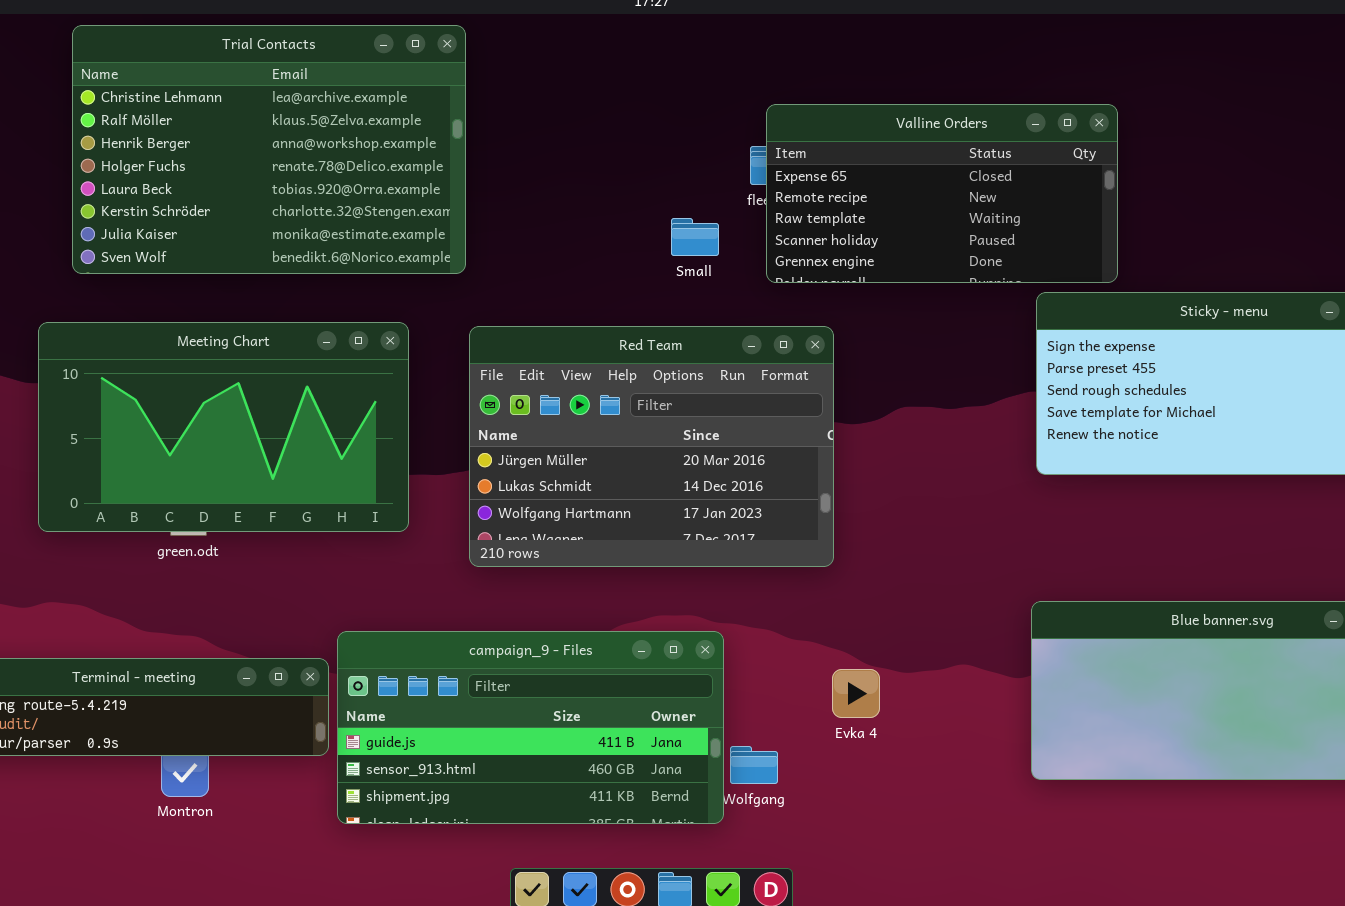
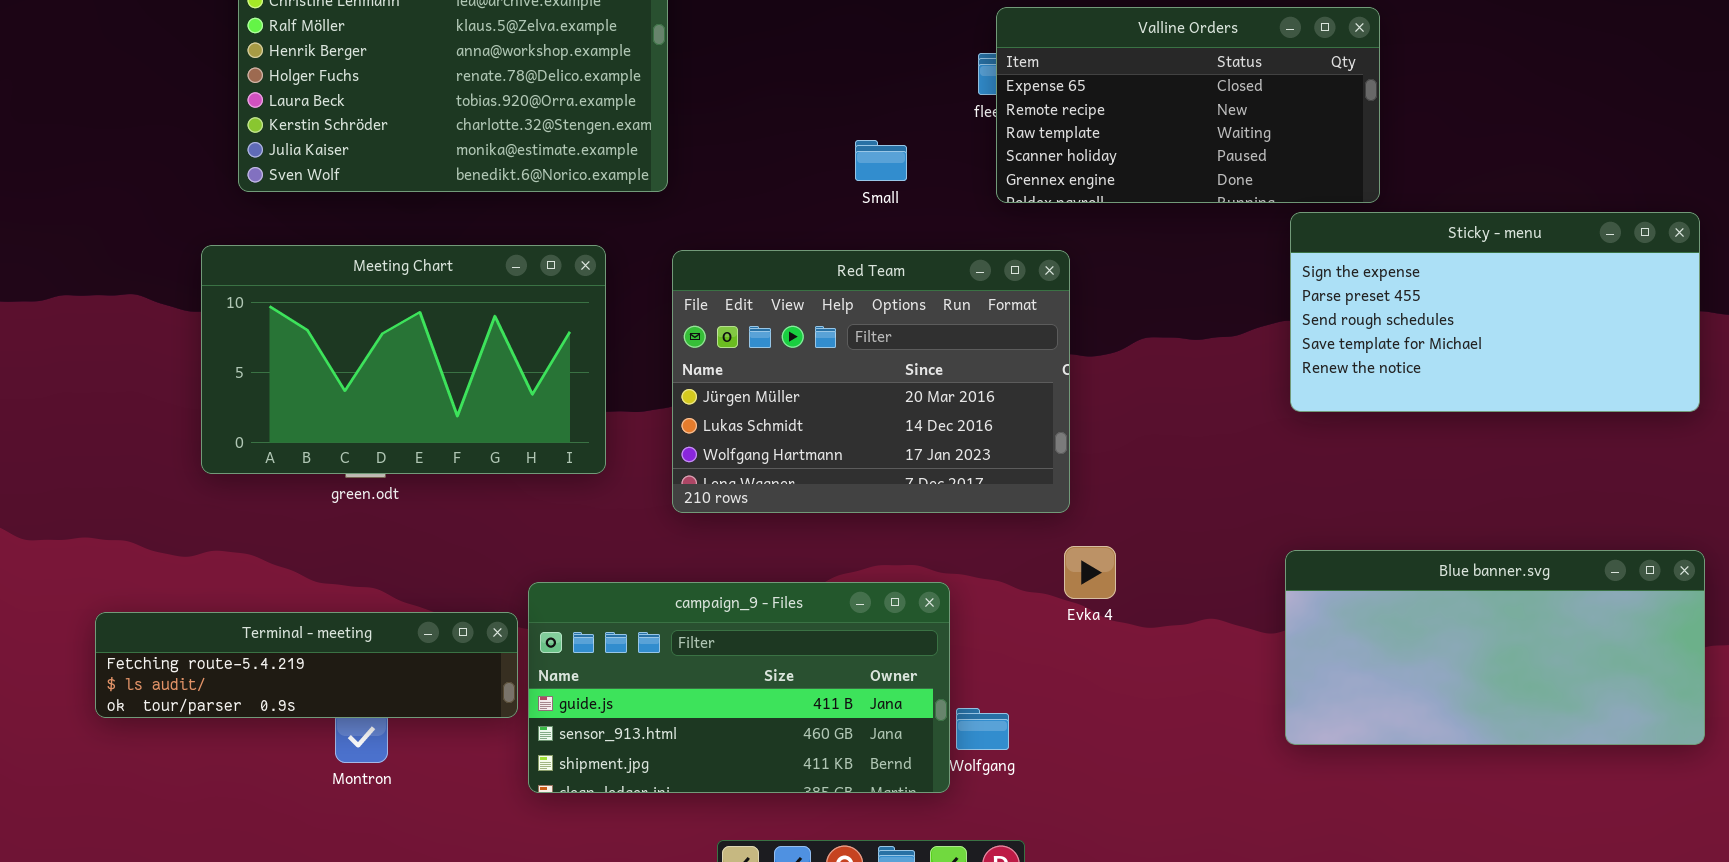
Small: [671,218,719,256] -> [855,140,907,181], moved
Evka 4: [832,669,880,718] -> [1064,546,1116,599], moved

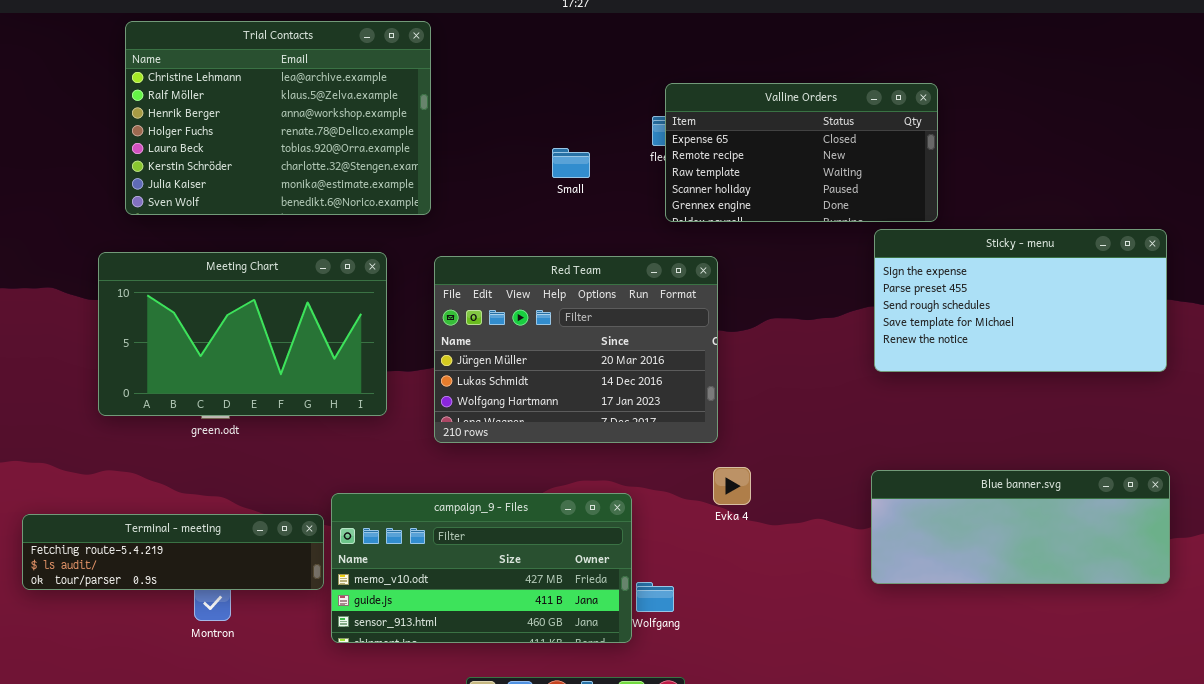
Small: [855,140,907,181] -> [552,148,590,178], moved
Blue banner.svg: [1285,550,1705,745] -> [871,470,1170,584], resized
campaign_9 - Files: [528,582,950,793] -> [331,493,632,643], scrolled up 1 row

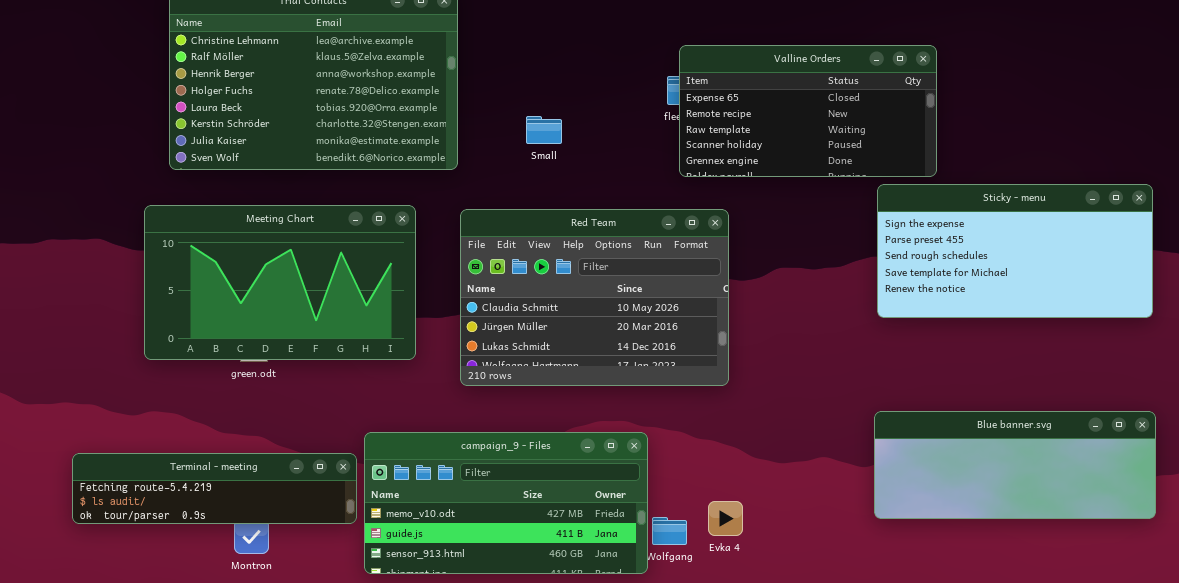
Small: [552,148,590,178] -> [526,116,562,144], moved
Red Team: [434,256,718,443] -> [460,209,729,386], scrolled up 1 row
Evka 4: [713,467,751,505] -> [708,501,743,536], moved

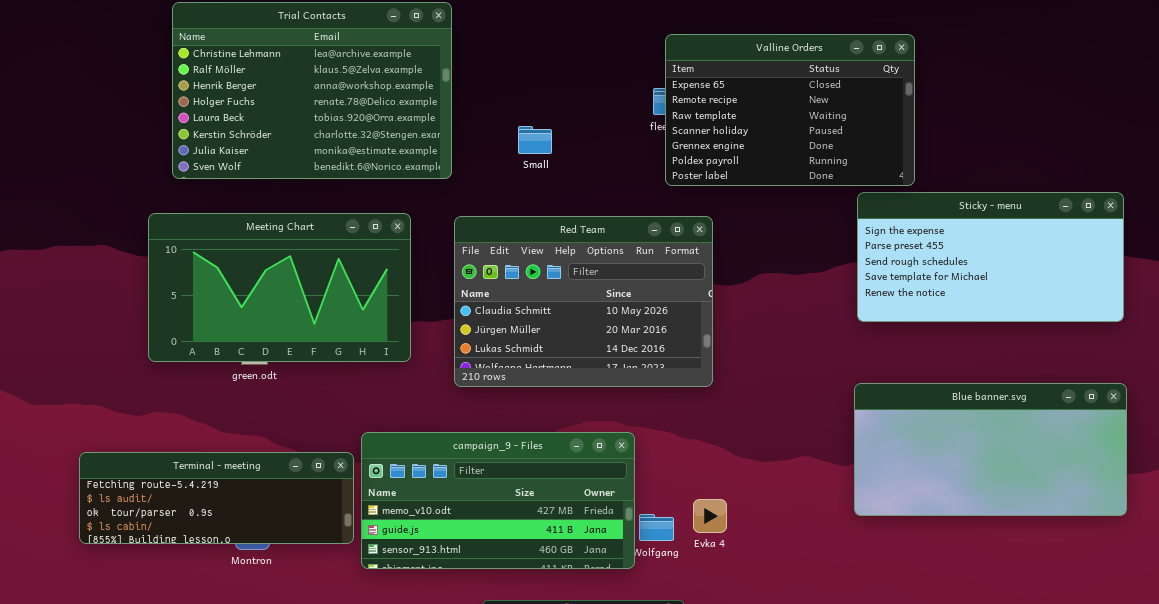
Valline Orders: [679,45,937,177] -> [665,34,915,186], resized
Blue banner.svg: [874,411,1156,519] -> [854,383,1127,516], resized
Terminal - meeting: [72,453,357,524] -> [79,452,354,544], resized

